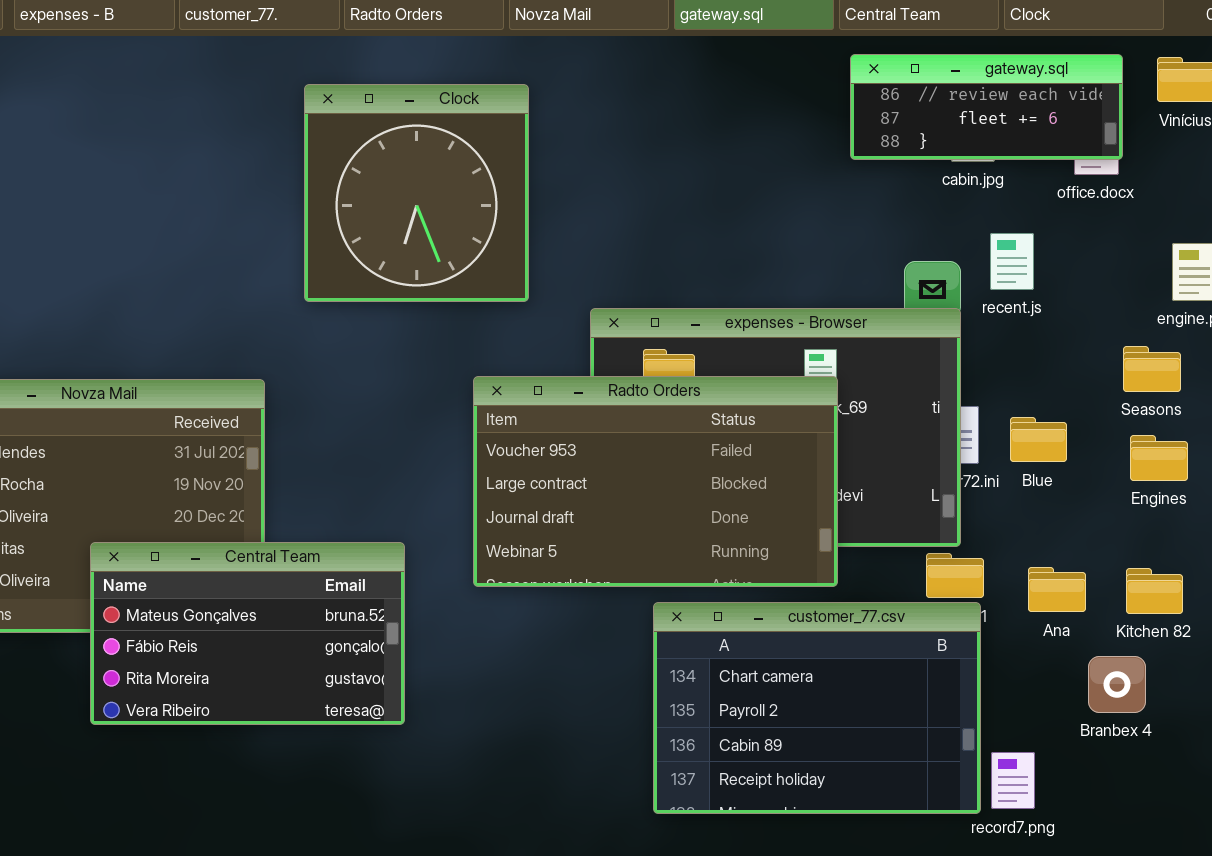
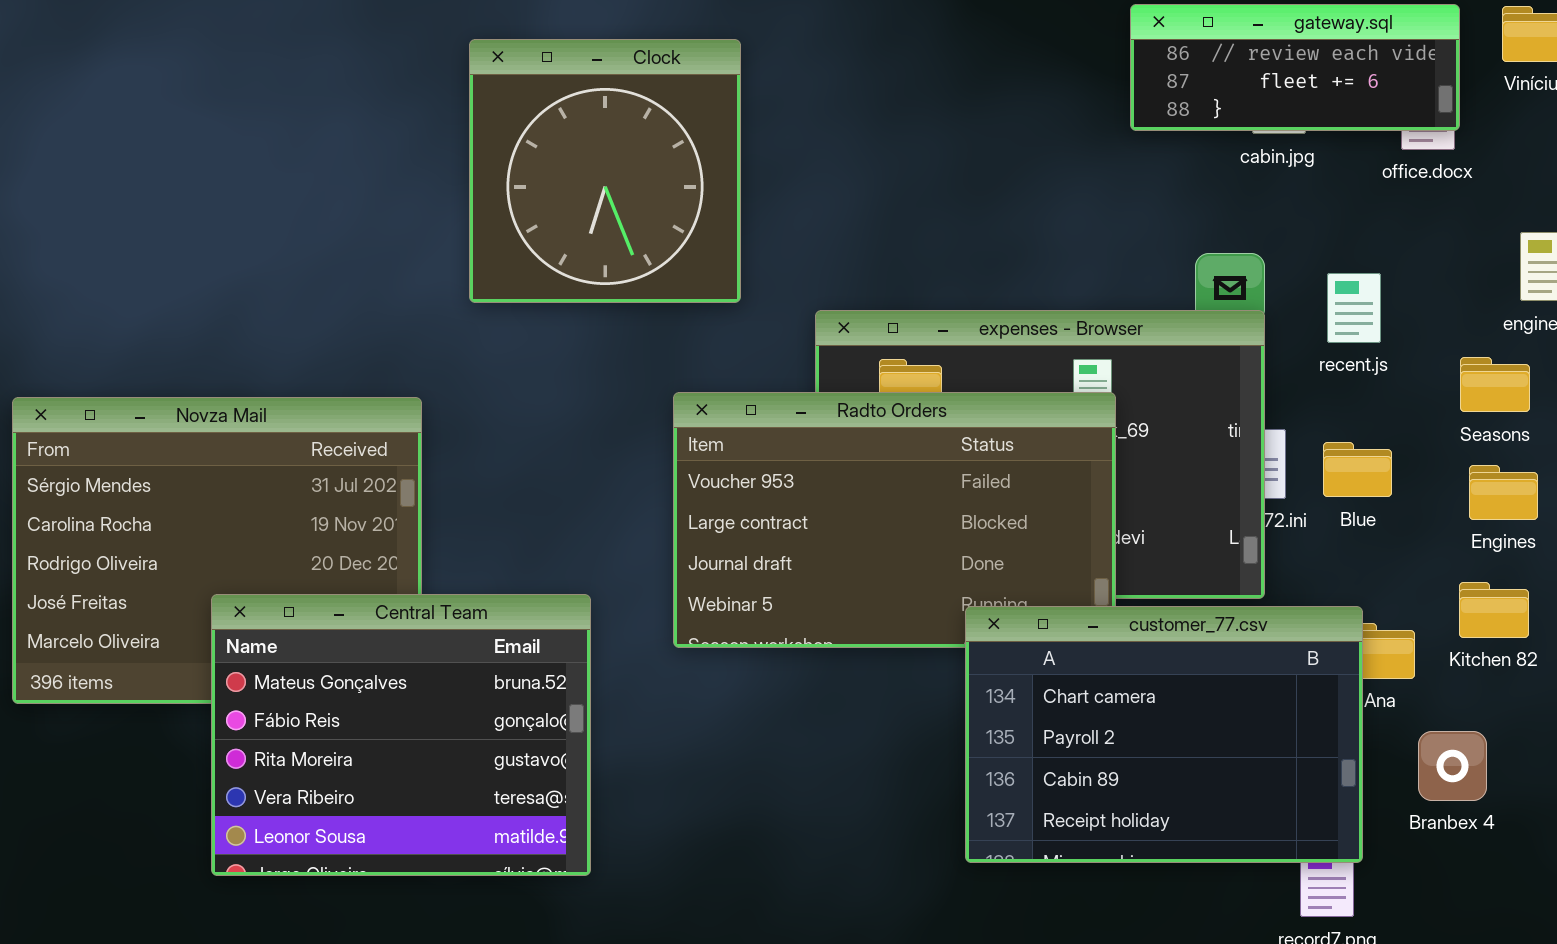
recent.js: [990,233,1034,290] -> [1327,273,1381,343], moved
Central Team: [90,542,405,725] -> [211,594,591,876], resized
Kitchen 82: [1126,568,1183,614] -> [1459,582,1529,638], moved
customer_77.csv: [653,602,981,814] -> [965,606,1363,863], moved

